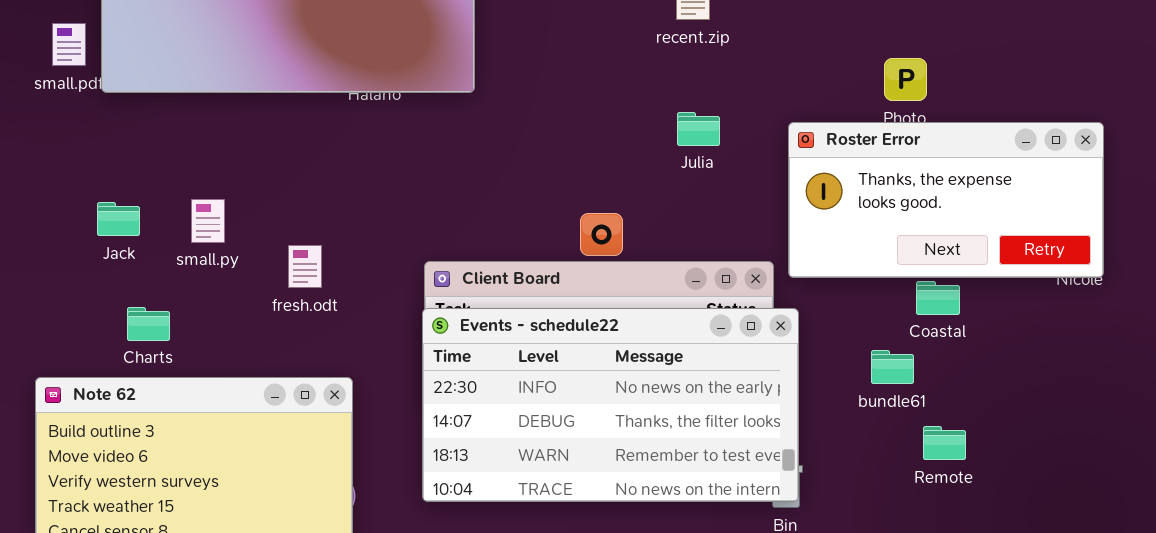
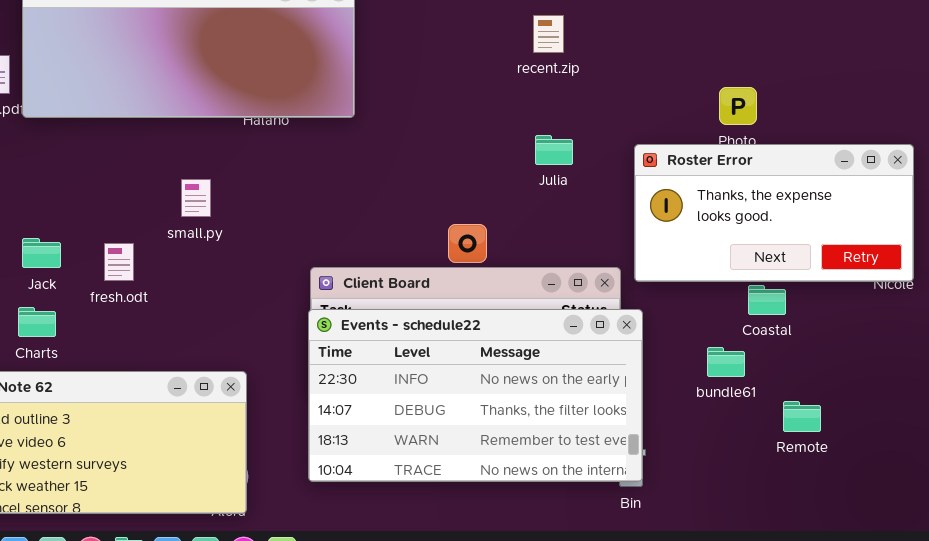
small.py: [191,199,225,243] -> [181,179,211,217], moved
Jack: [97,202,140,236] -> [22,238,61,268], moved
fresh.odt: [288,245,322,288] -> [104,243,134,281], moved
Charts: [127,307,170,341] -> [18,307,56,337], moved
Remote: [923,426,966,460] -> [783,401,821,432], moved

